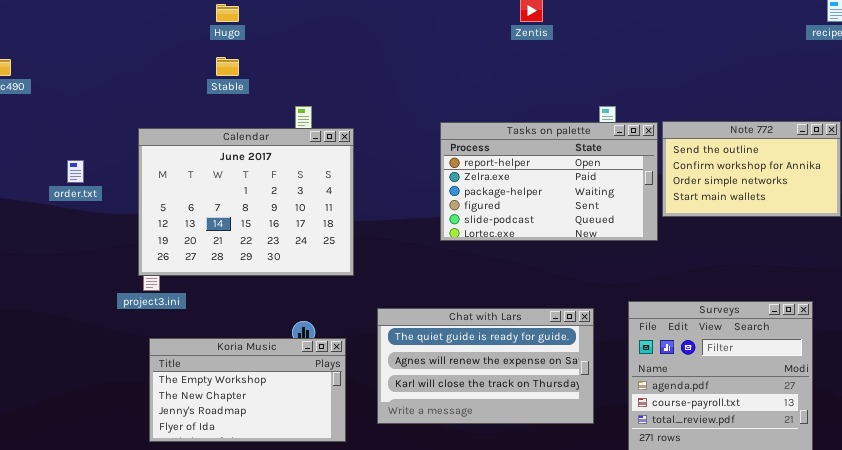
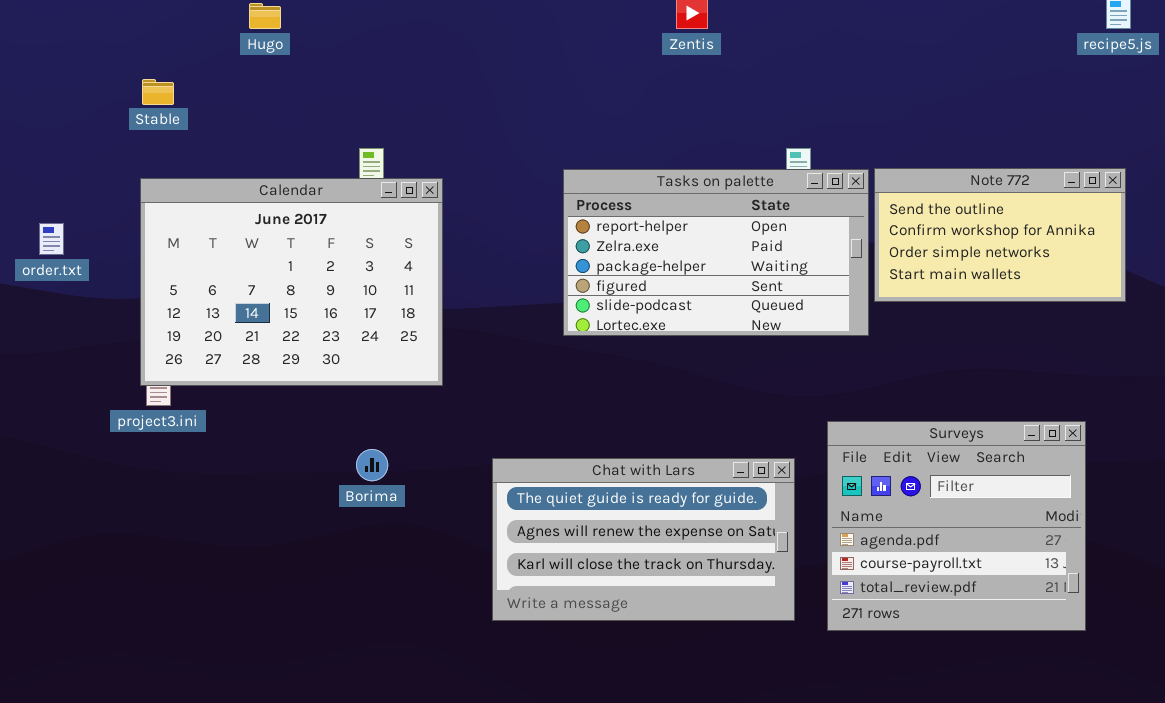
Stable: [216,57,239,76] -> [142,79,174,105], moved
Chat with Lars: [377,308,594,424] -> [492,458,795,621], moved
Koria Music: [149,338,346,442] -> none, closed

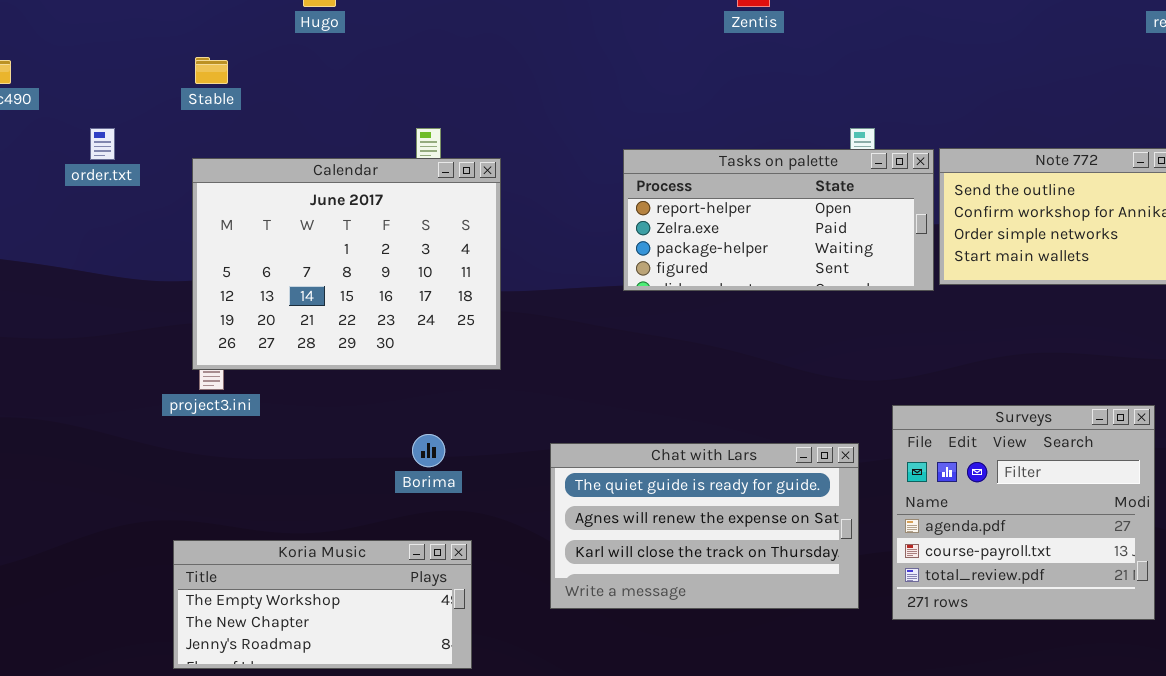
Tasks on palette: [563,169,869,336] -> [623,149,934,291], resized
order.txt: [39,223,64,255] -> [90,128,115,160], moved
Koria Music: none -> [173,540,472,669], opened

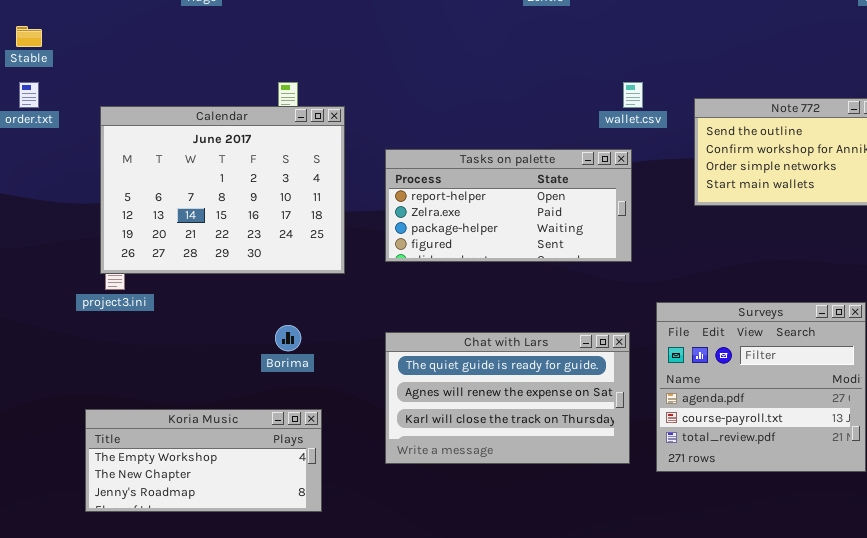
Stable: [195,57,228,84] -> [16,26,42,47], moved
Tasks on palette: [623,149,934,291] -> [385,149,632,262], moved

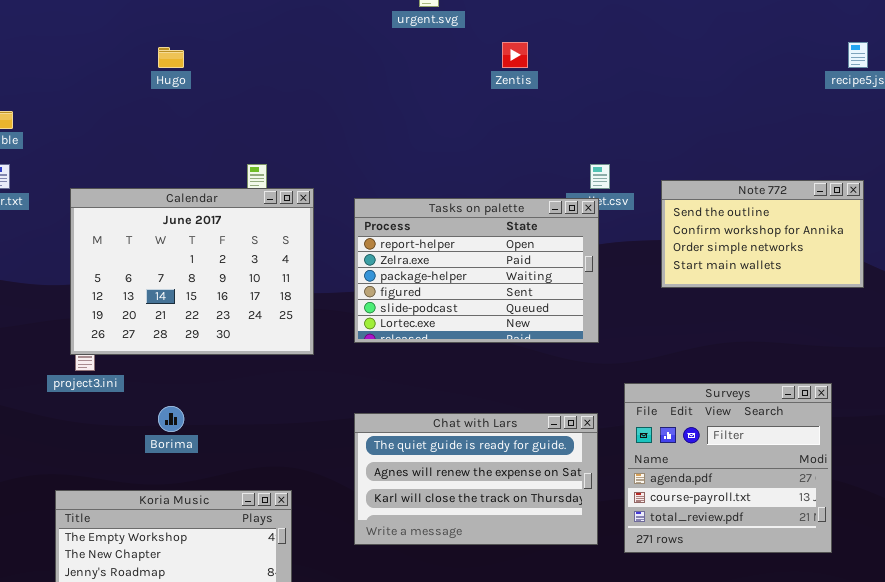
Tasks on palette: [385,149,632,262] -> [354,198,599,343], resized
Borima: [275,325,301,351] -> [158,406,184,432], moved

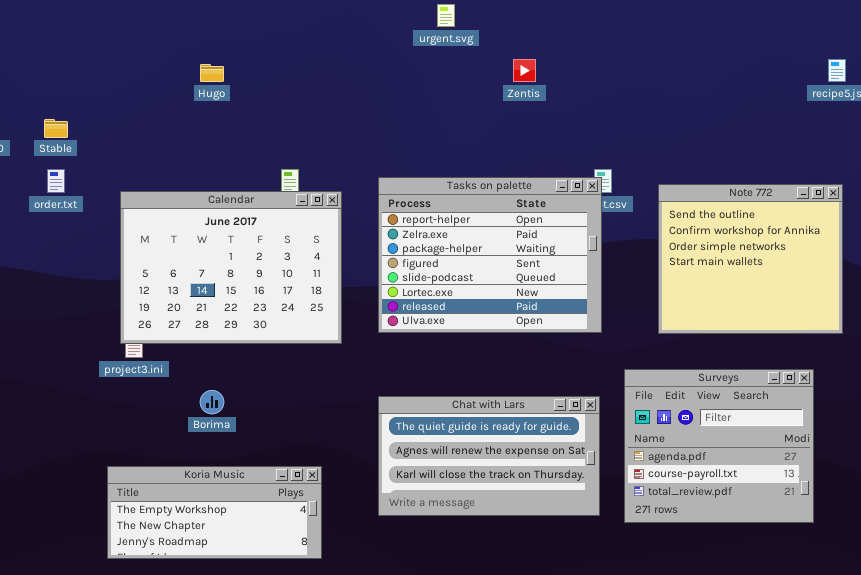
Note 772: [661,180,864,288] -> [658,184,843,334], resized
Tasks on palette: [354,198,599,343] -> [378,177,602,333], resized

